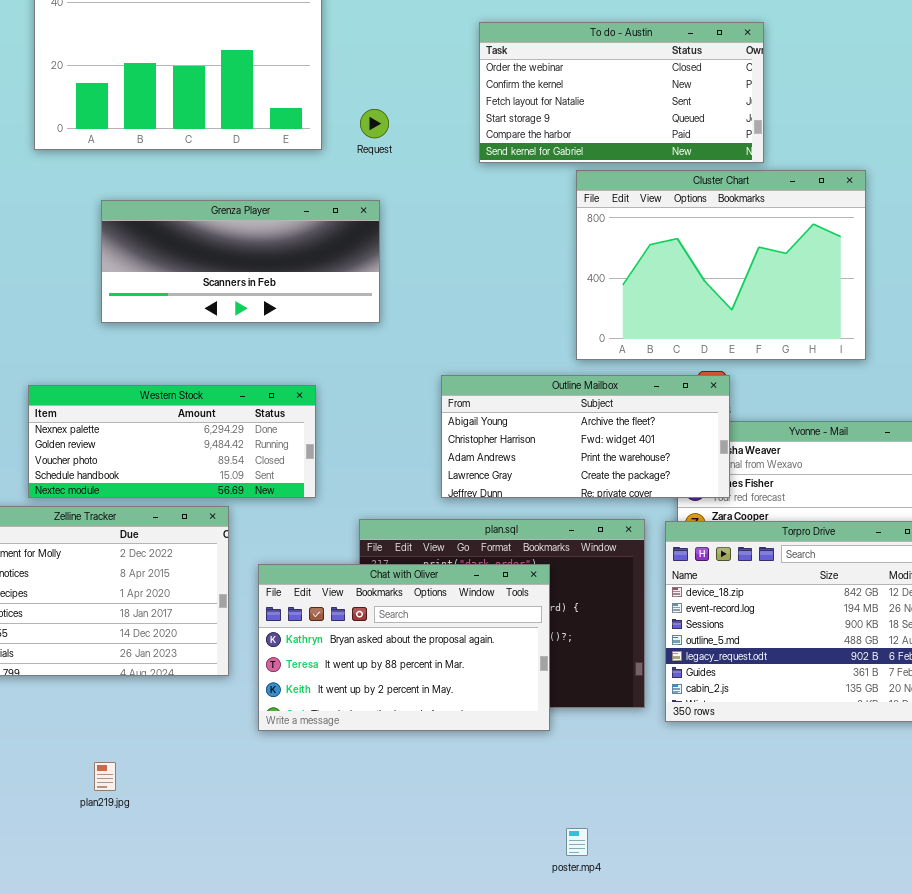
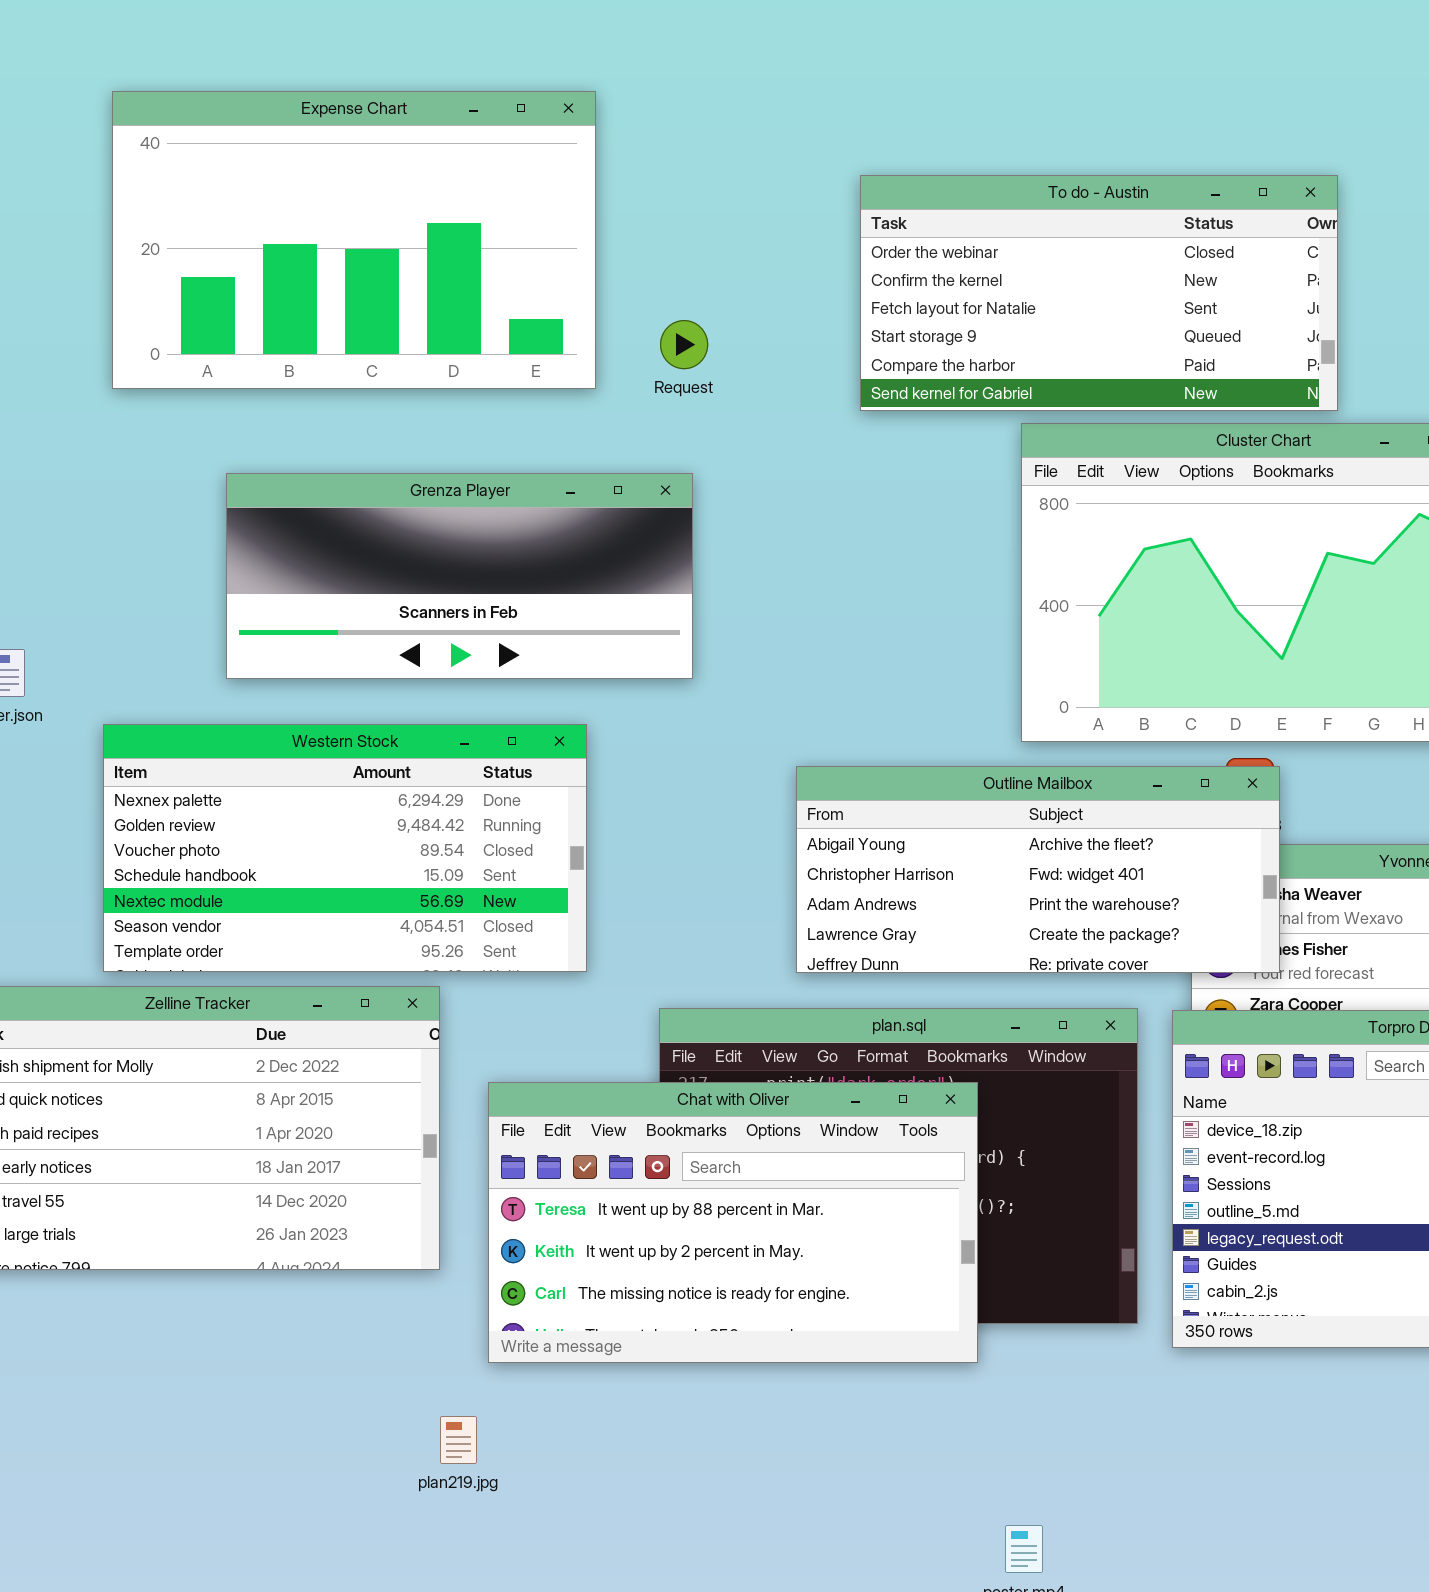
Western Stock: [28,385,316,498] -> [103,724,587,972], resized
Chat with Oliver: [258,564,550,731] -> [488,1082,978,1363], scrolled down 1 row
plan219.jpg: [94,762,116,791] -> [440,1416,477,1464], moved

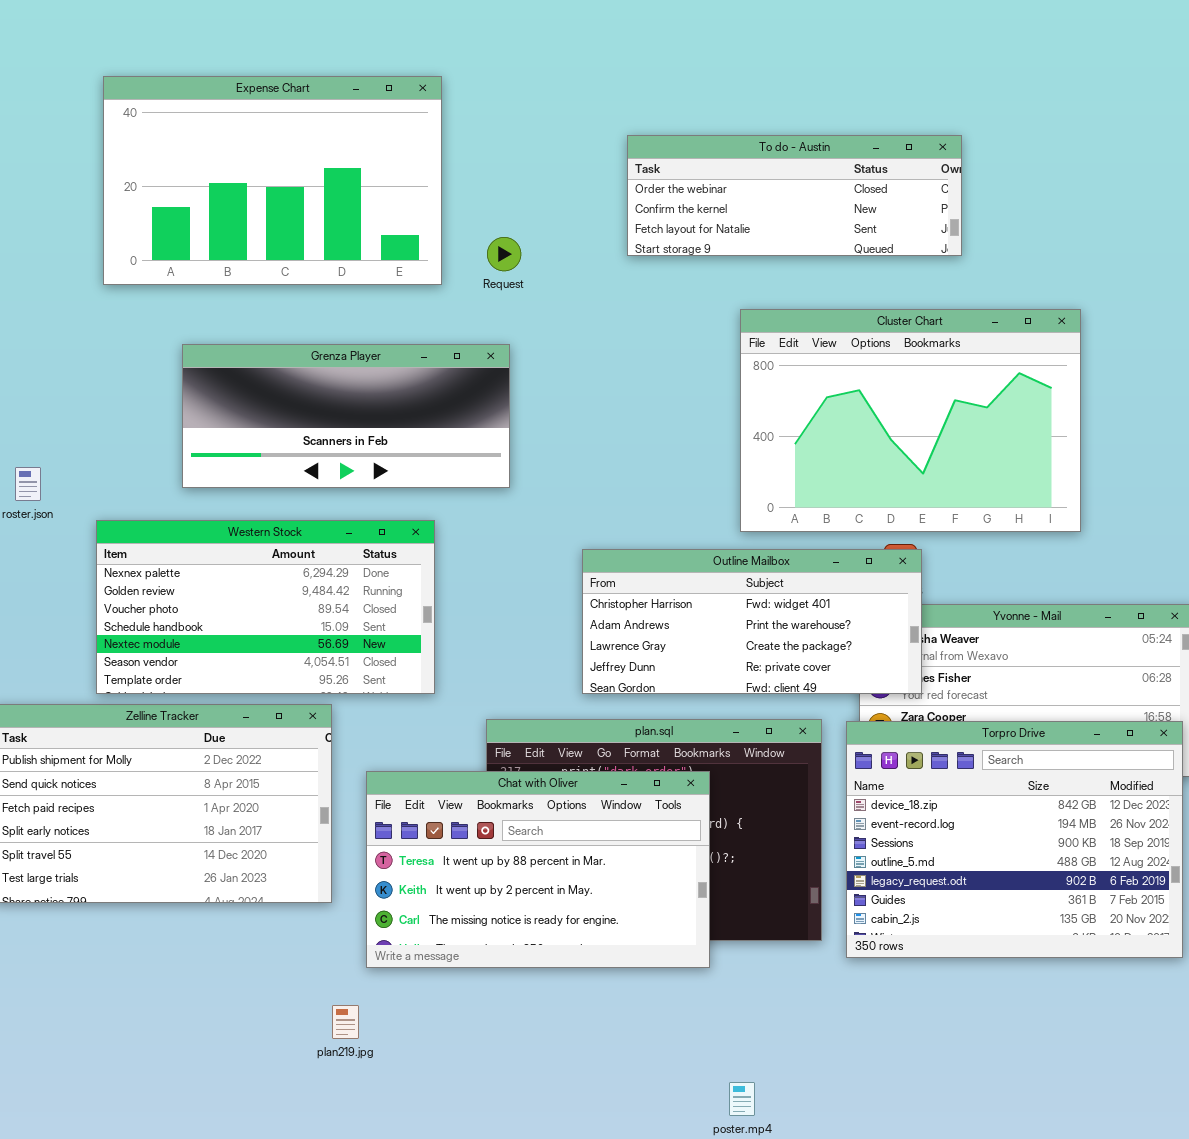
To do - Austin: [860,175,1338,411] -> [627,135,962,256], resized
Outline Mailbox: [796,766,1280,973] -> [582,549,922,694], scrolled down 1 row

